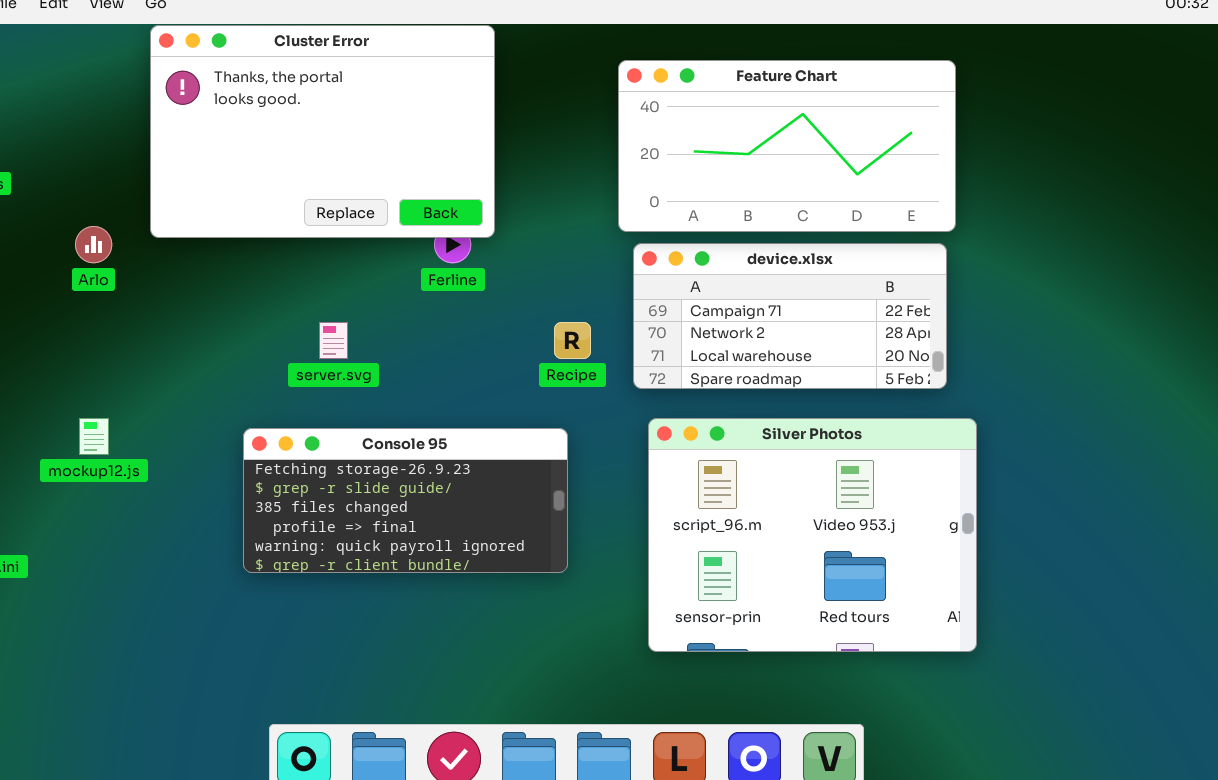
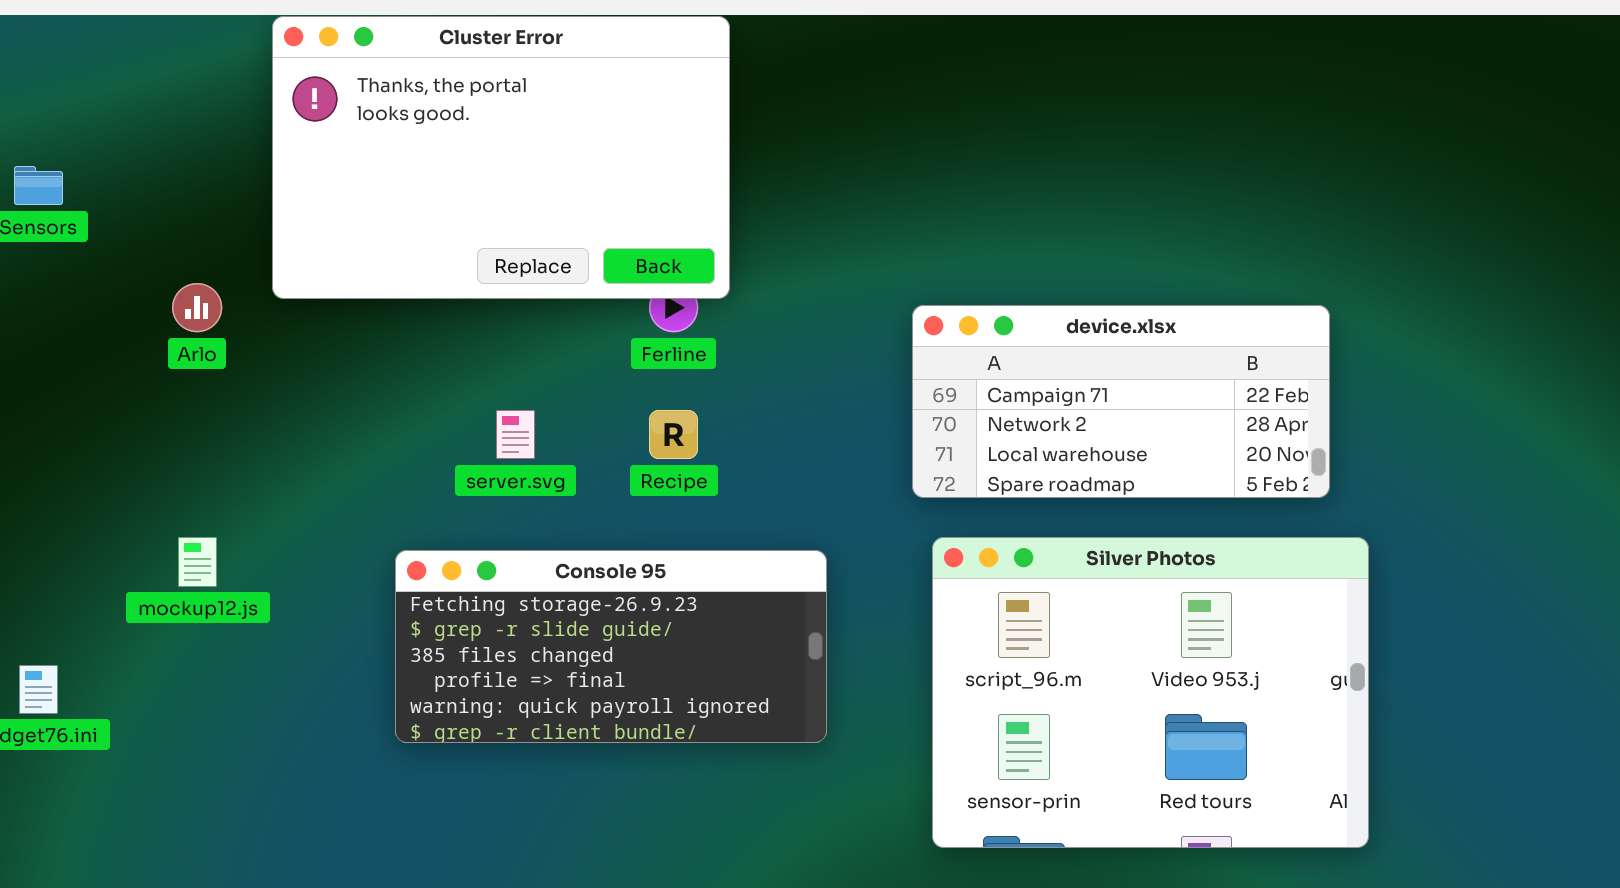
Feature Chart: [618,60,956,232] -> none, closed
Recipe: [554,322,591,359] -> [649,410,698,459], moved

